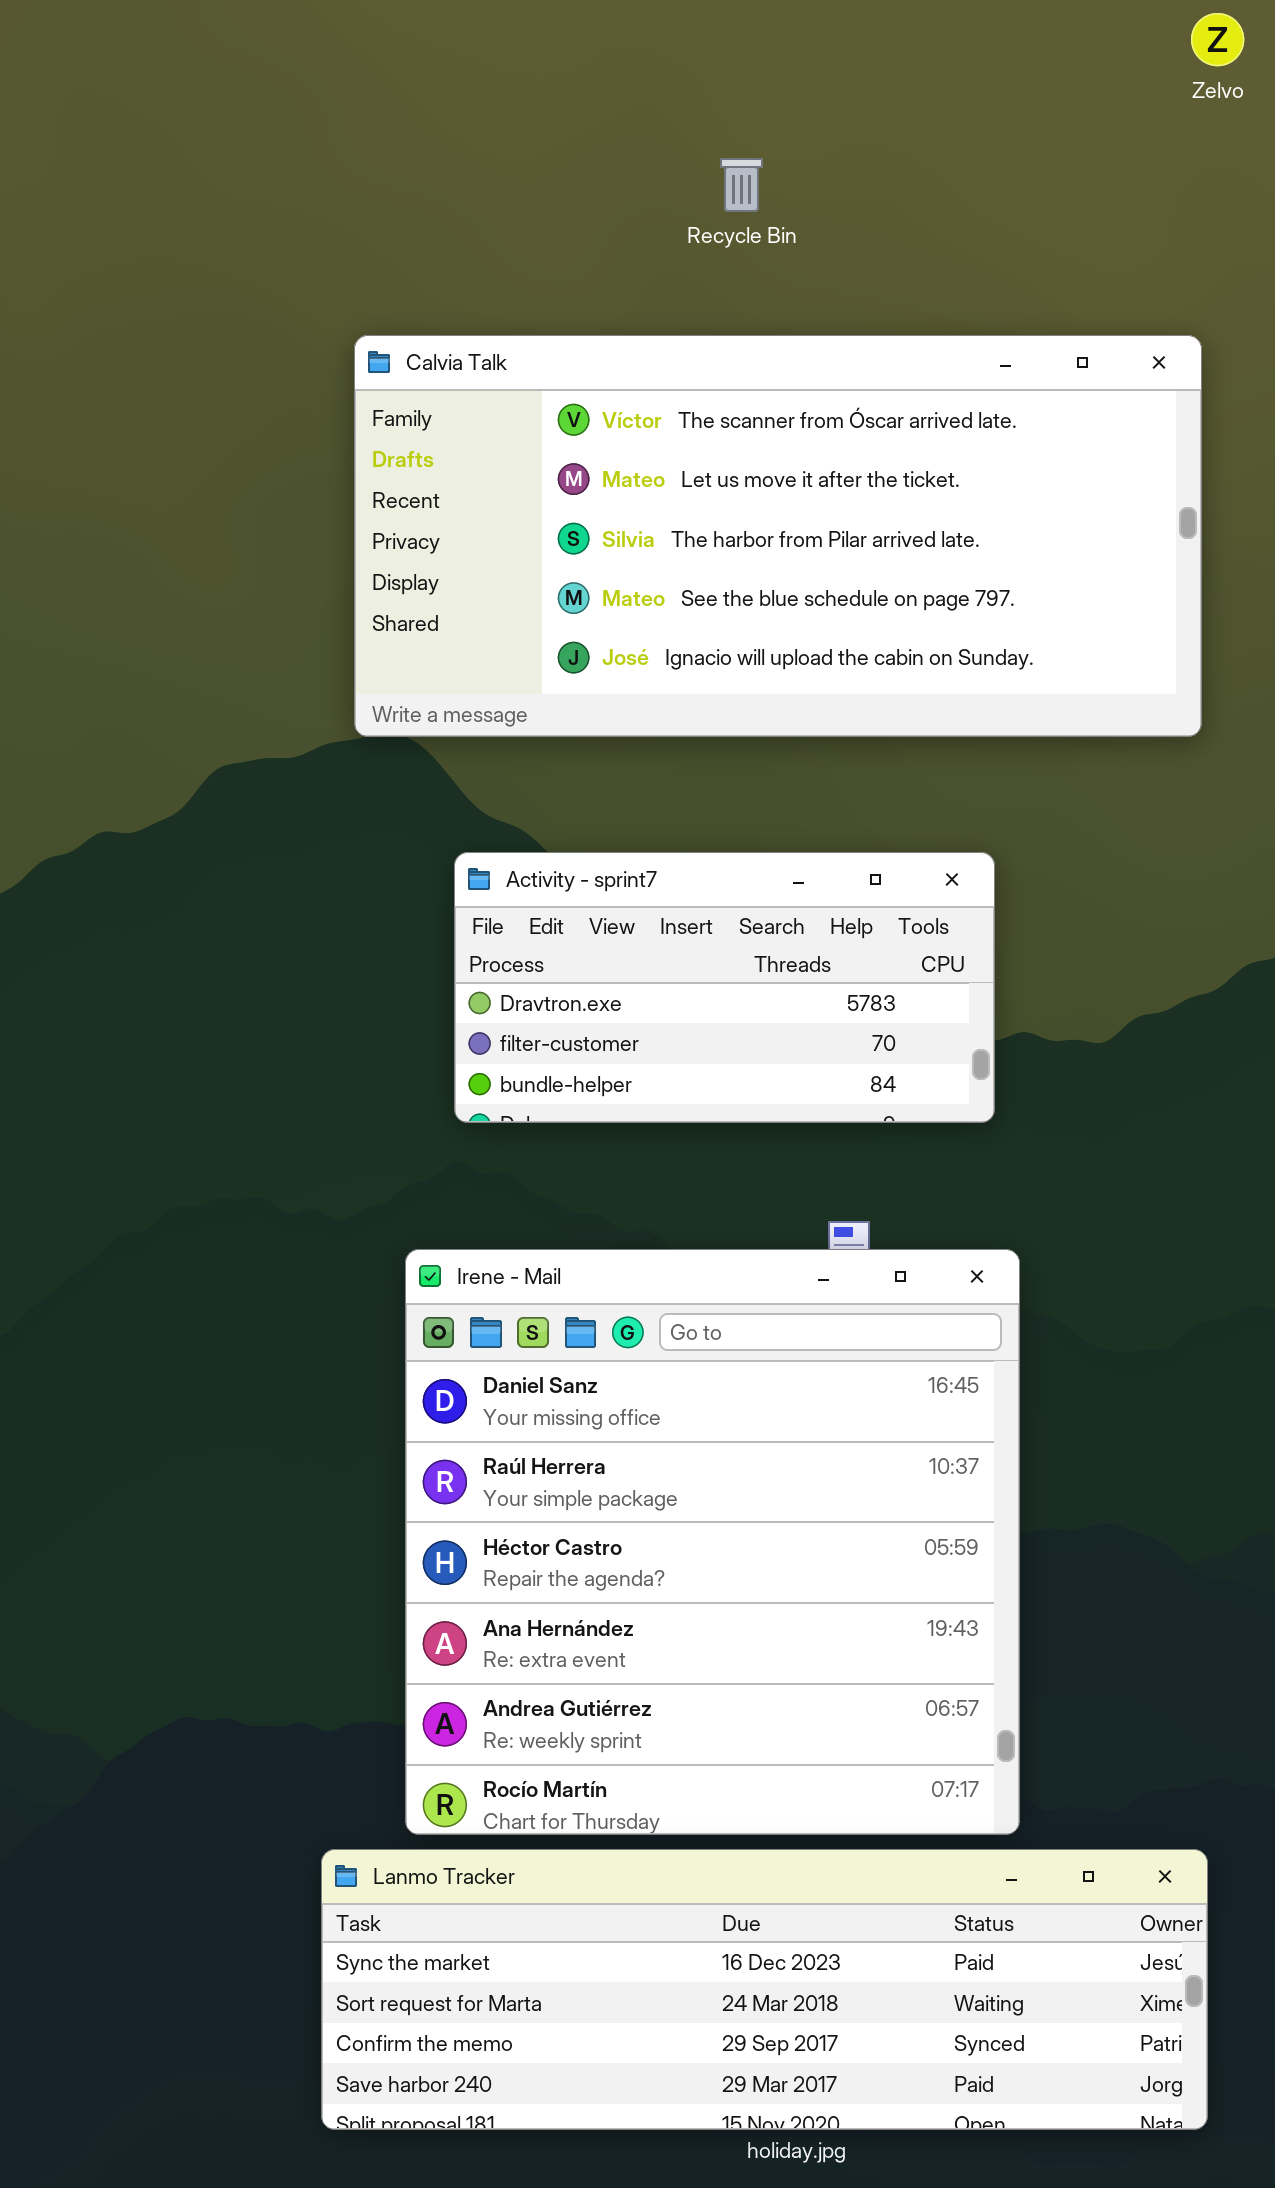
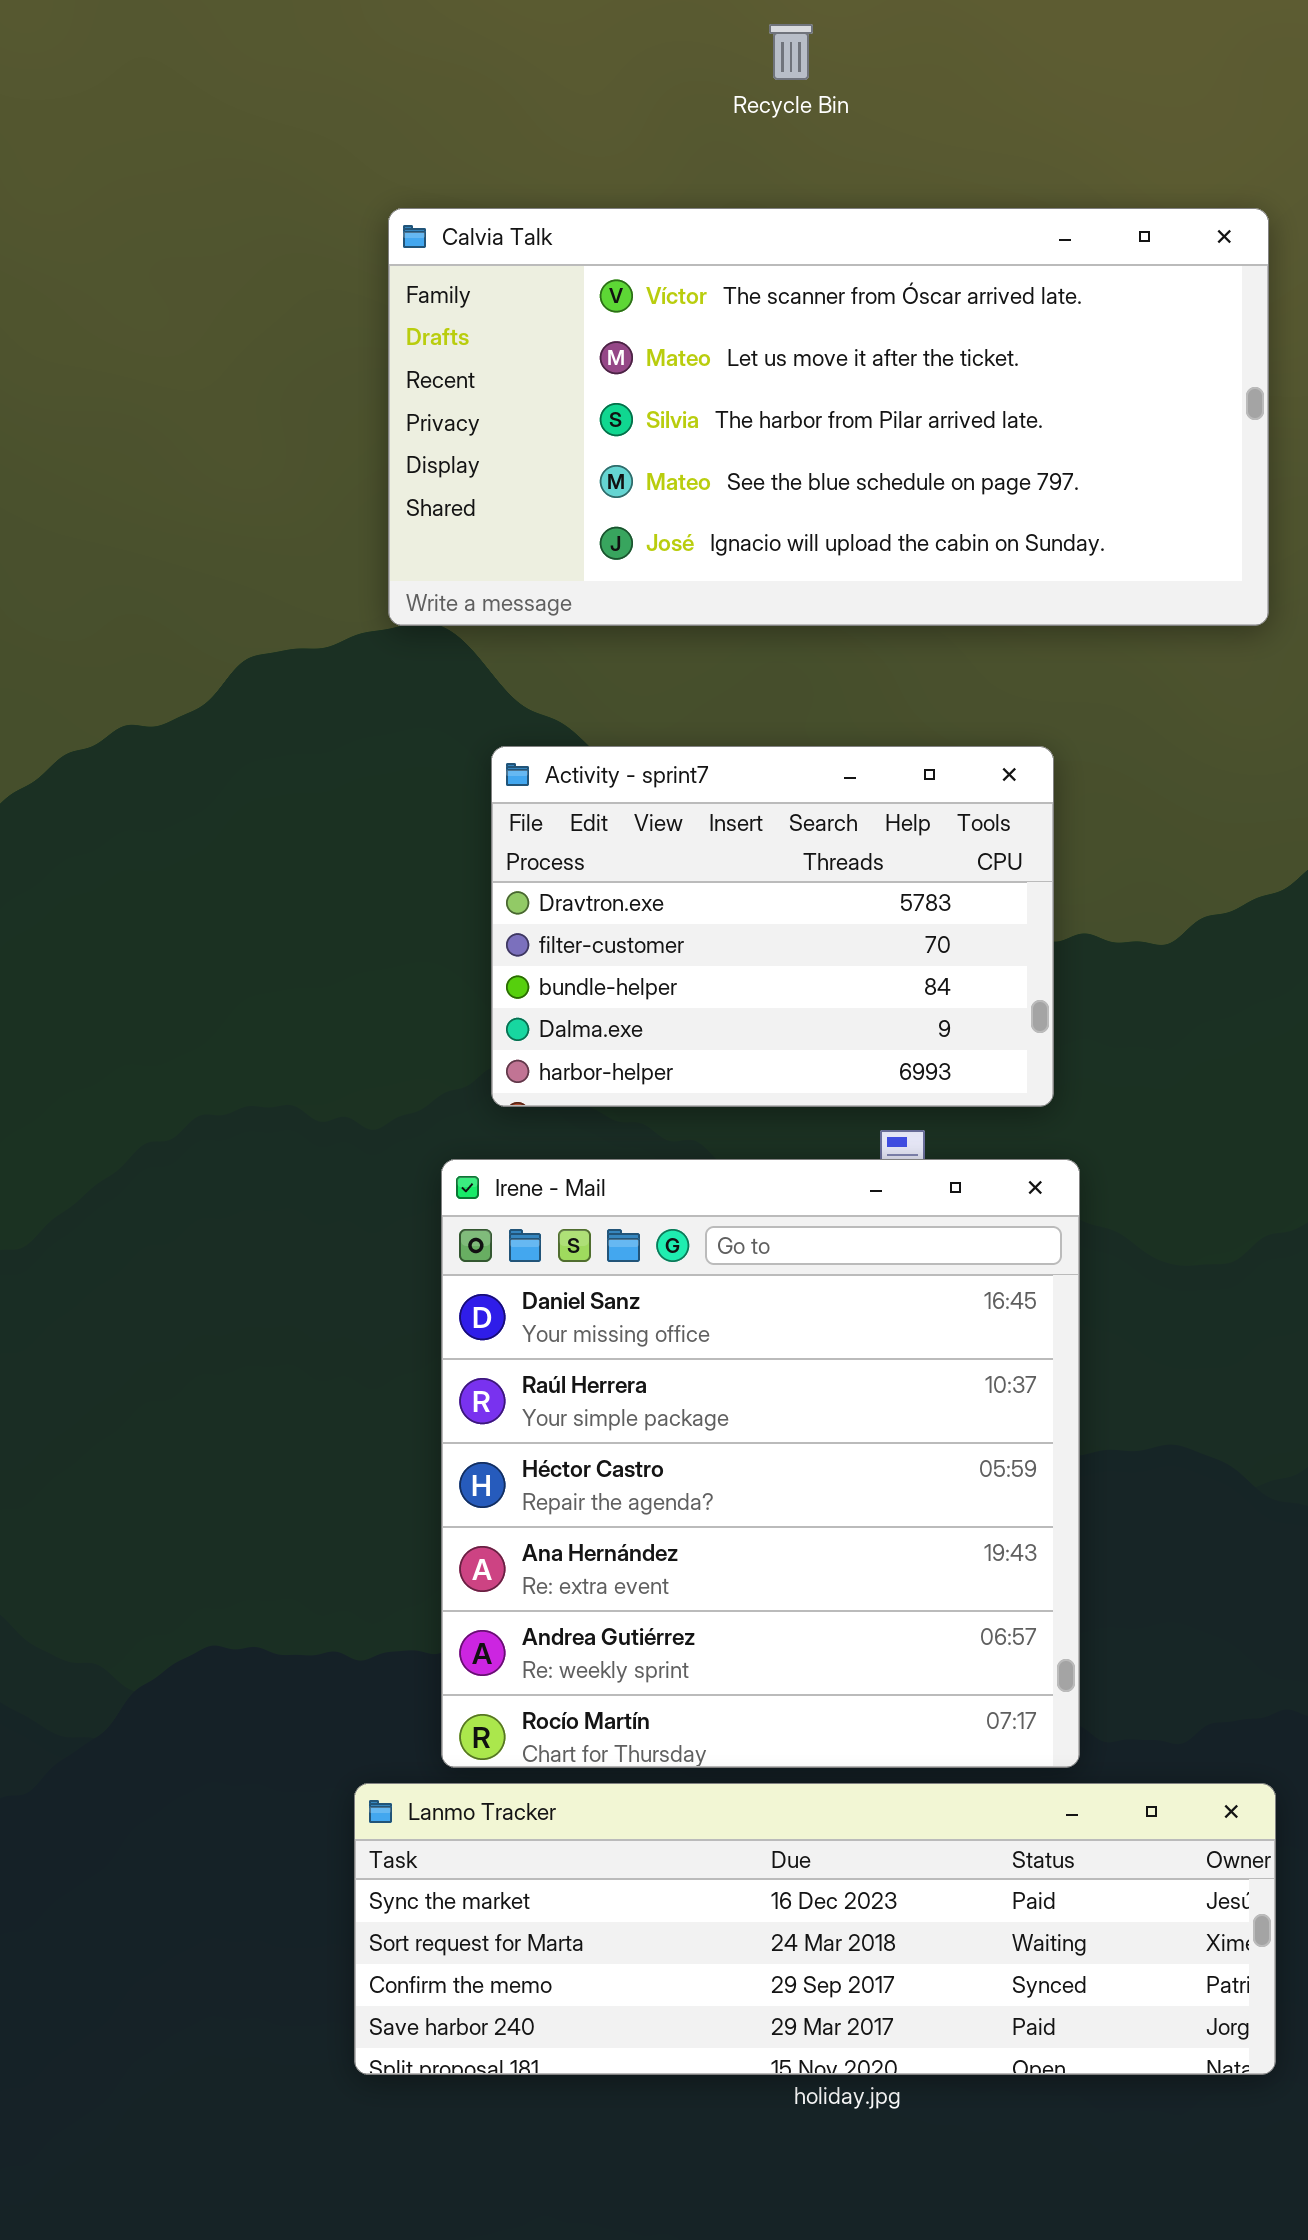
Activity - sprint7: [454,852,995,1123] -> [491,746,1054,1107], resized

